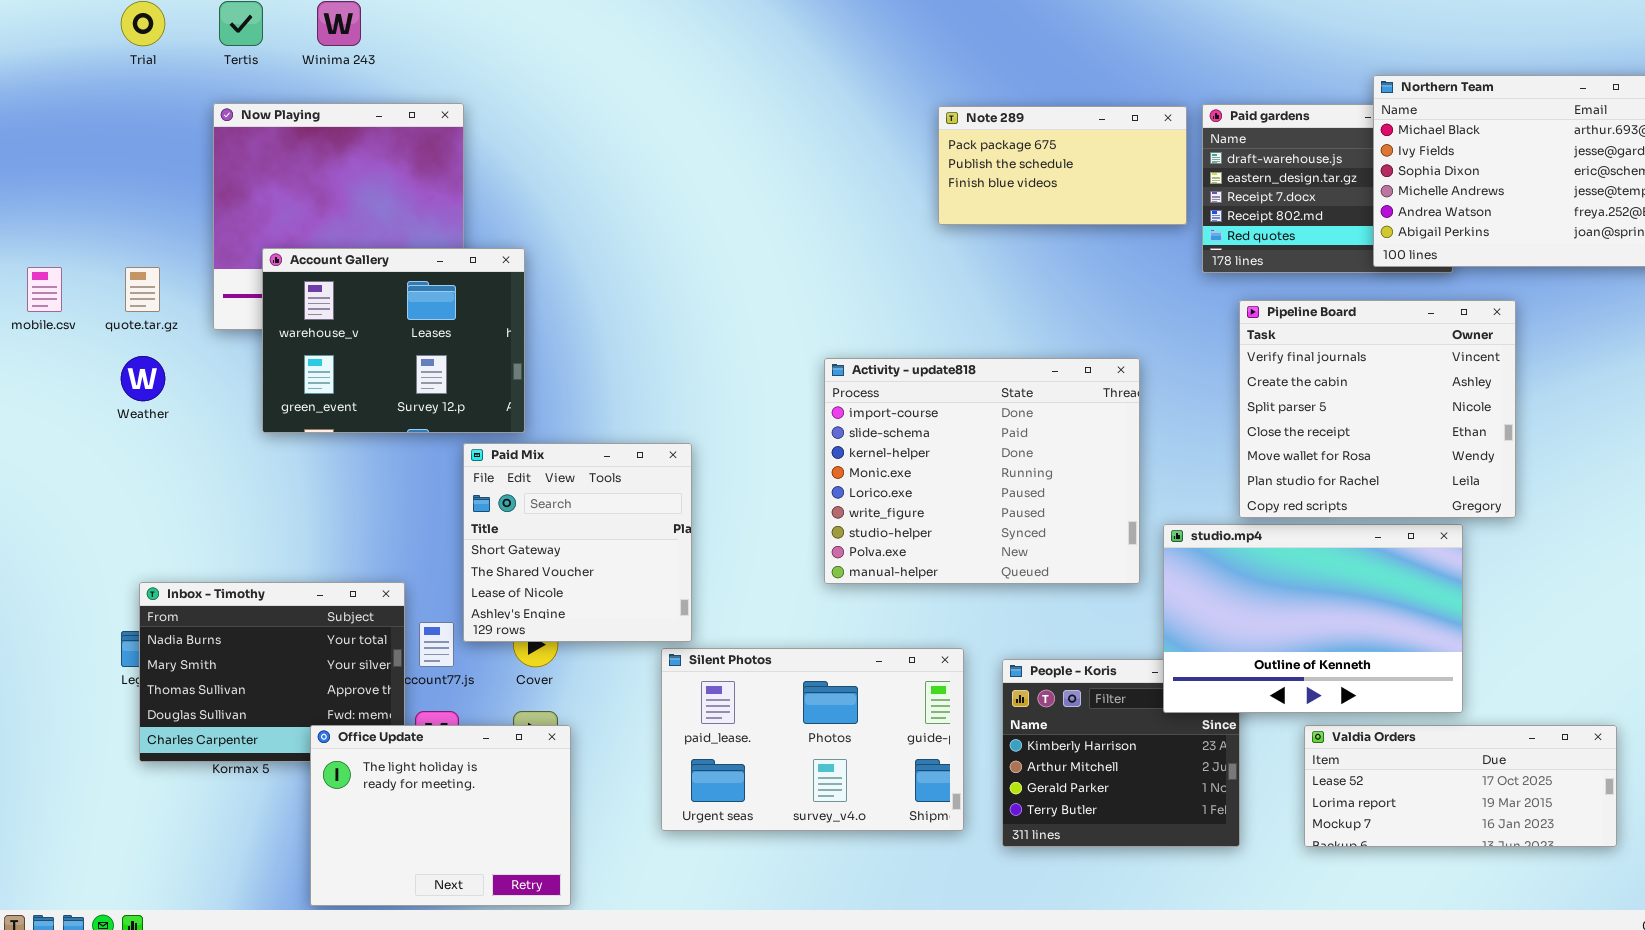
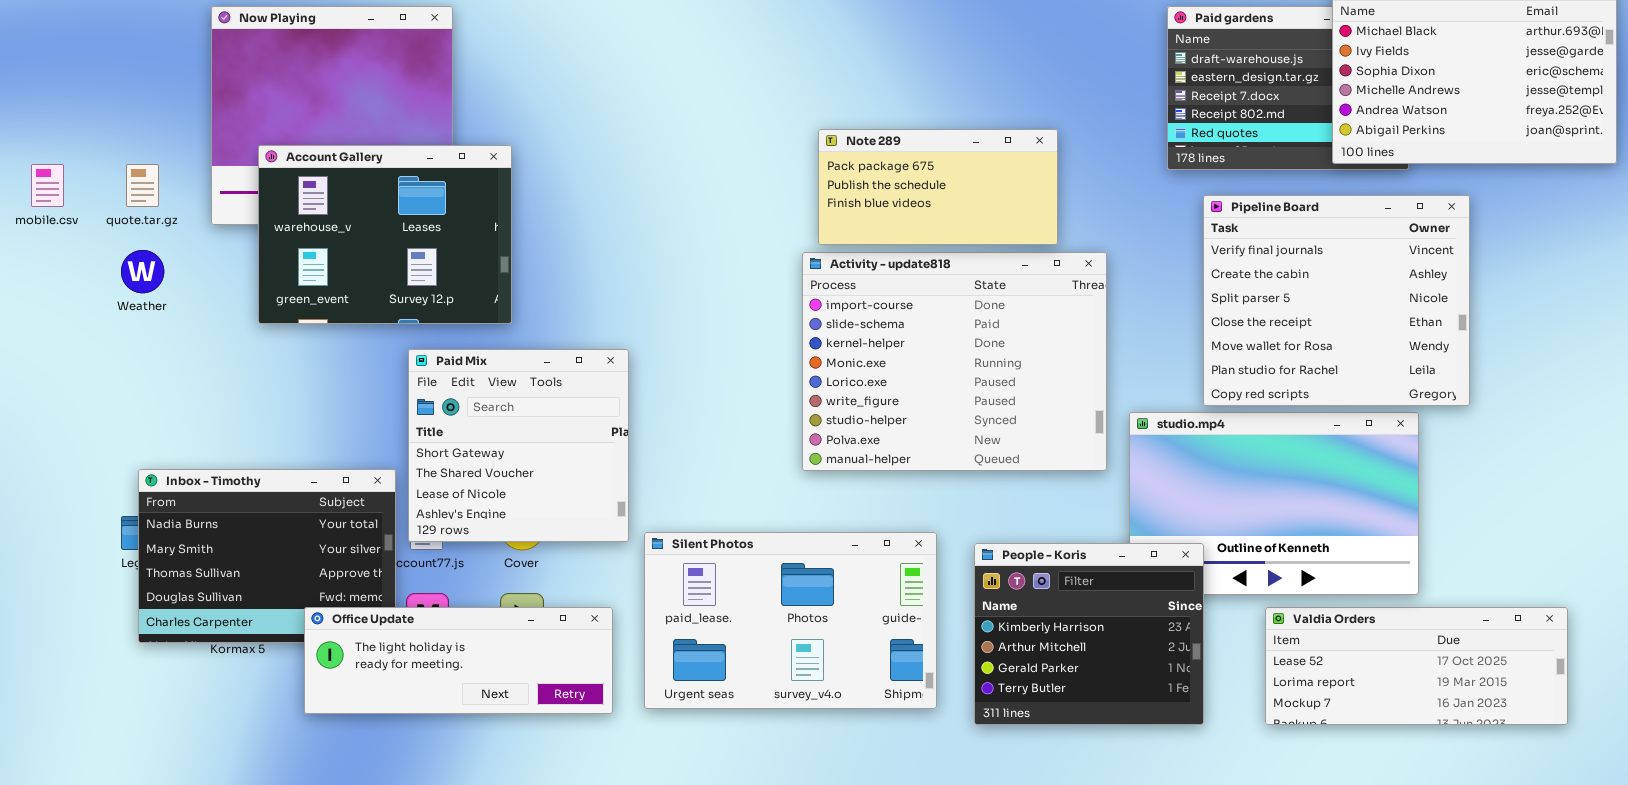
Note 289: [938,106,1187,225] -> [818,129,1058,245], moved
Paid Mix: [463,443,692,642] -> [408,349,629,542], moved
People - Koris: [1002,659,1240,847] -> [974,543,1204,725], raised
Office Update: [310,725,571,906] -> [304,607,613,714], resized

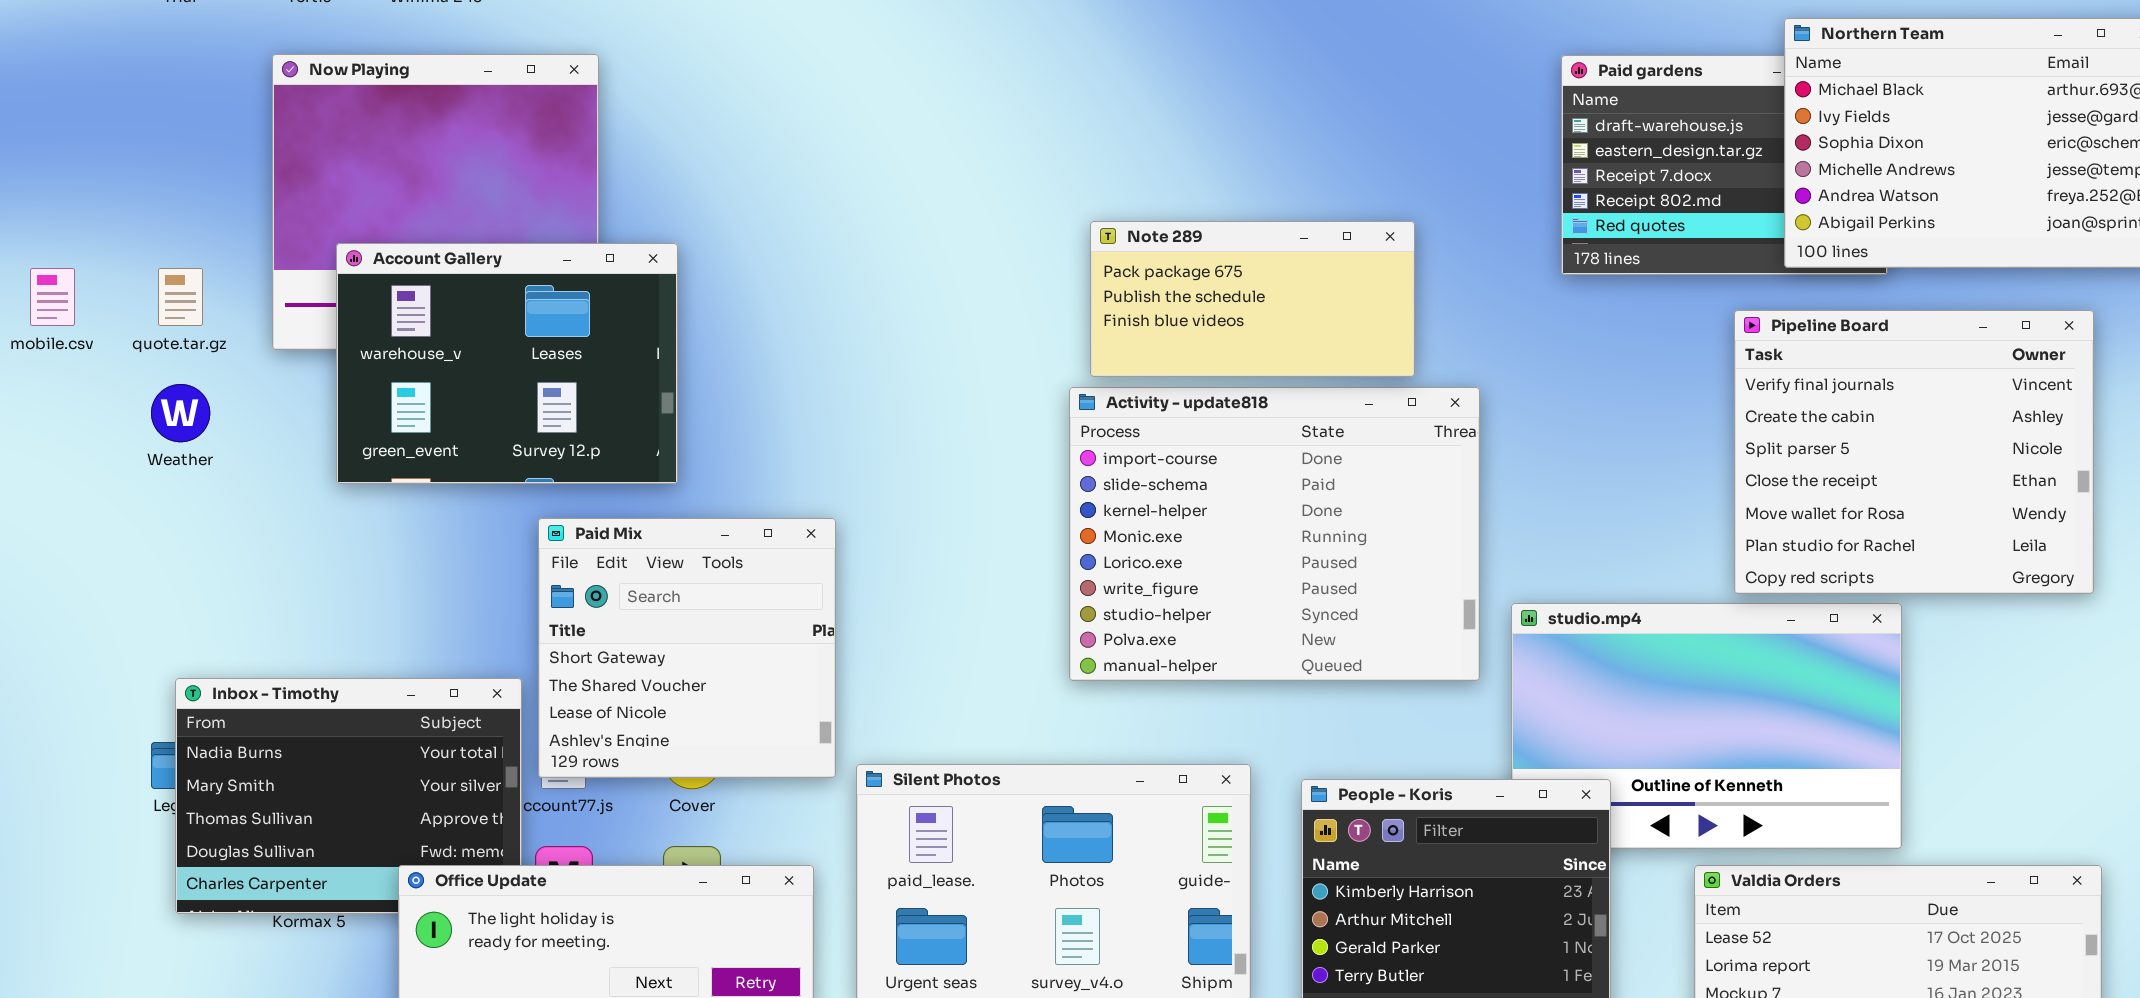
Pipeline Board: [1203,195,1470,406] -> [1734,310,2094,594], moved

